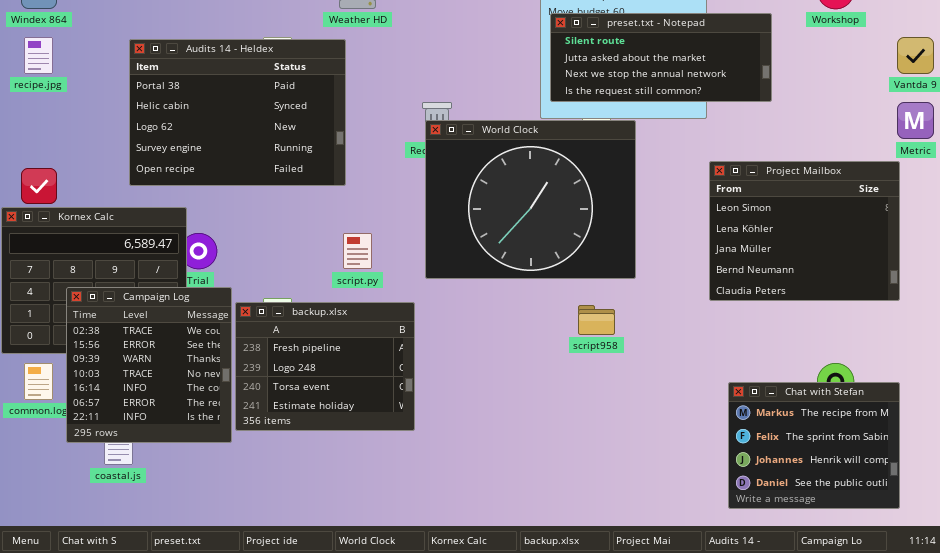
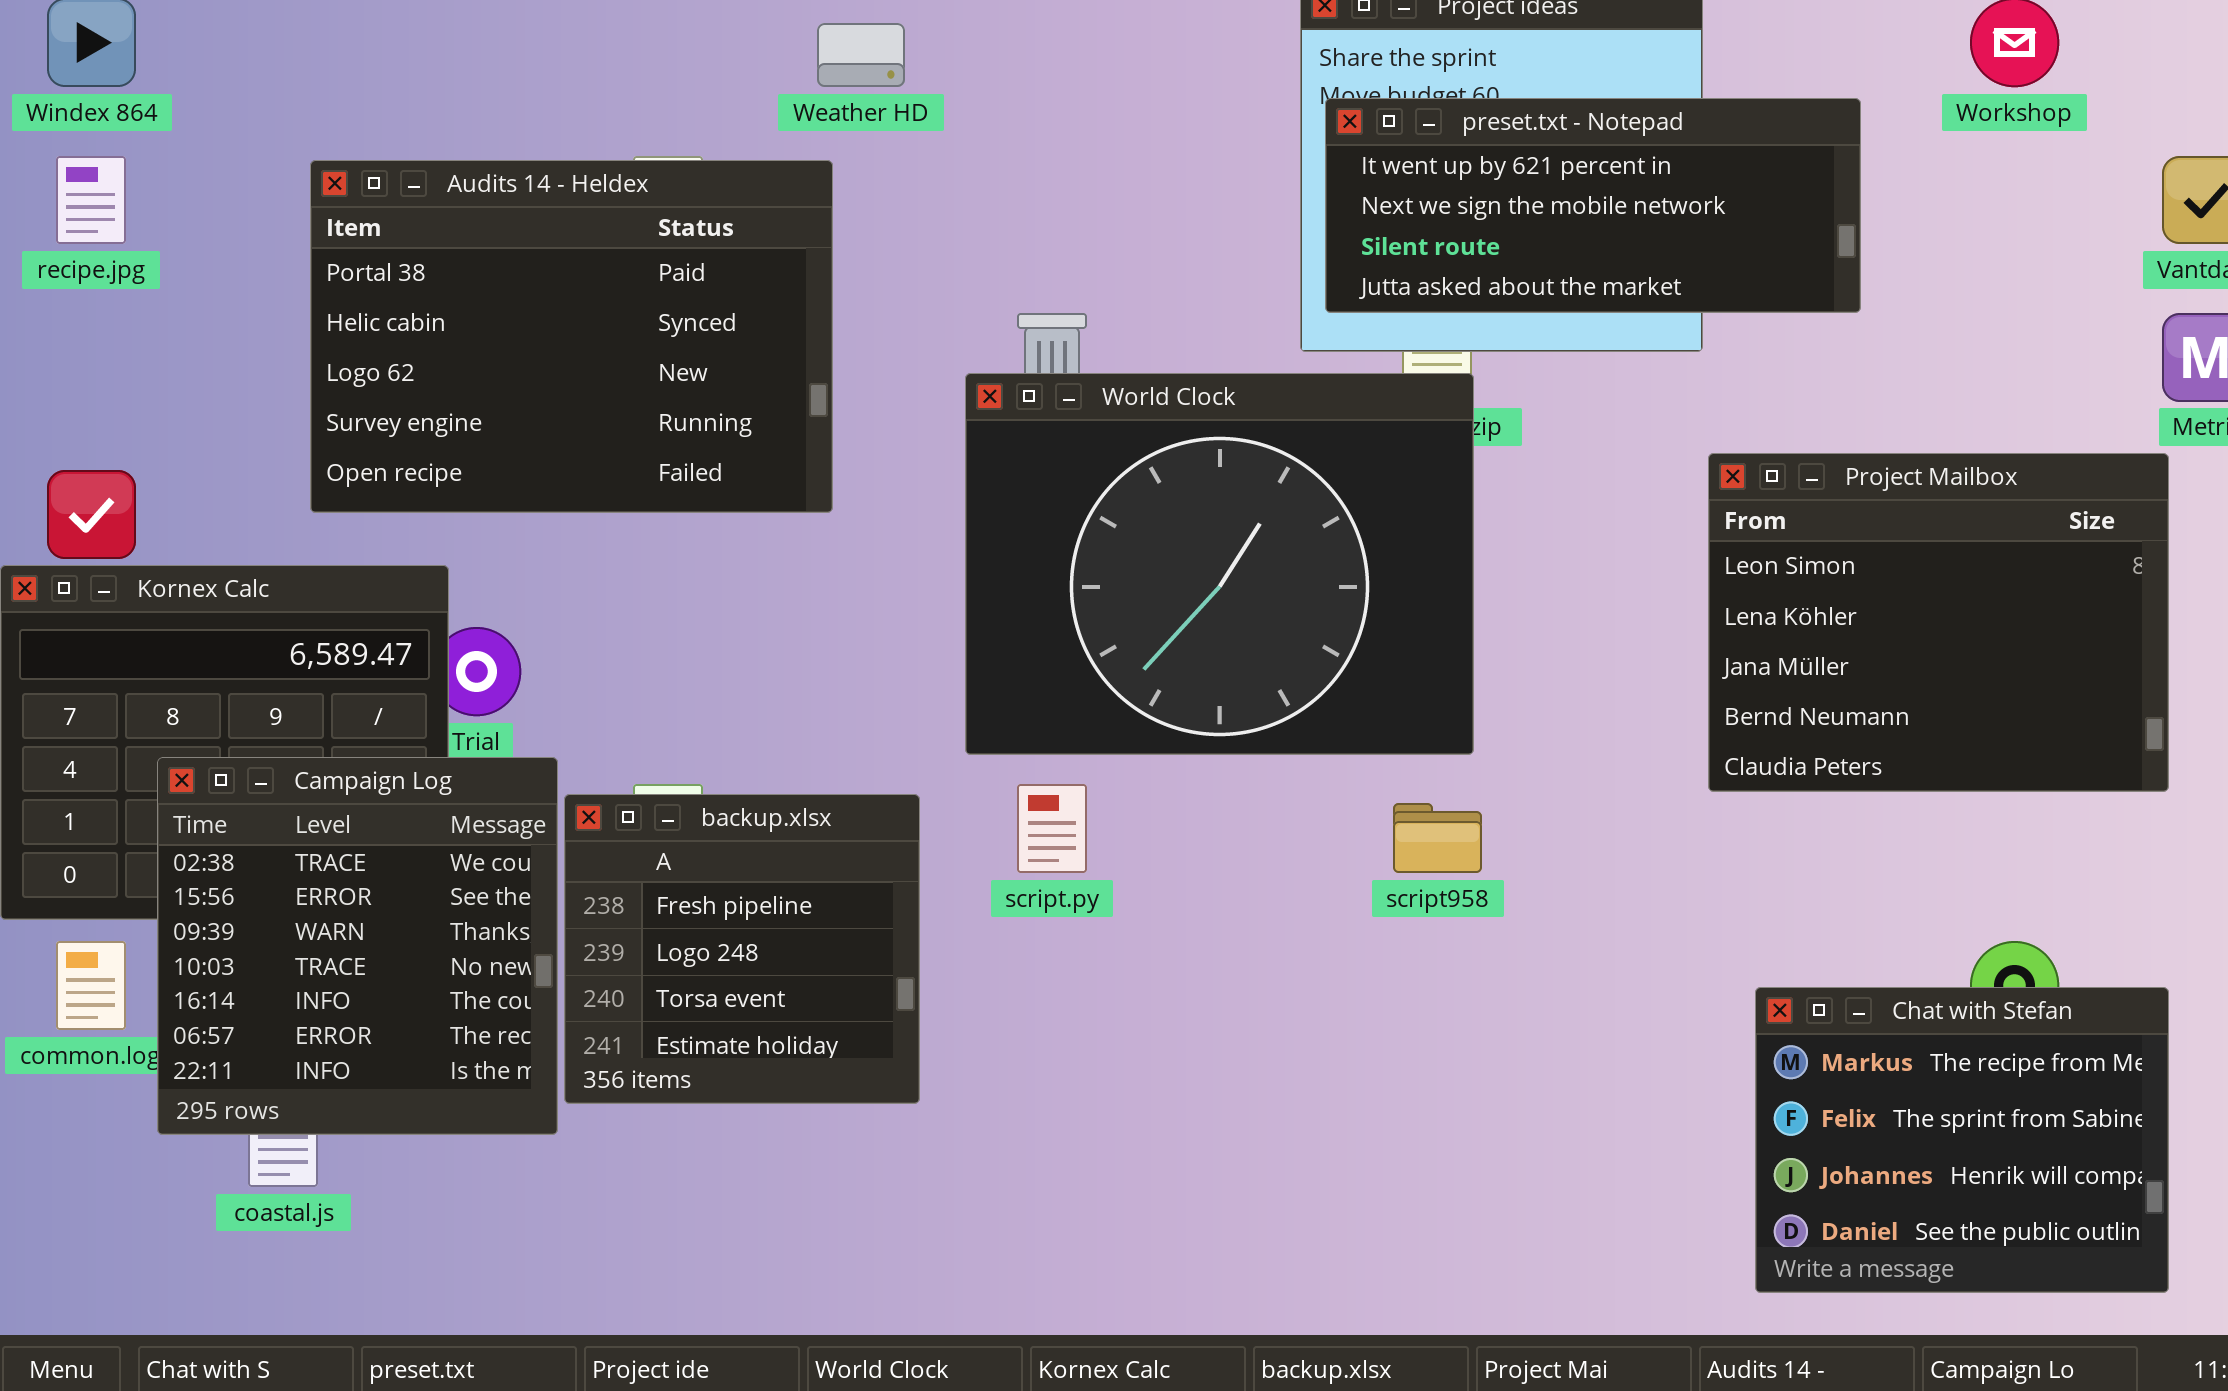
preset.txt - Notepad: [550,13,772,102] -> [1325,98,1861,313], scrolled up 2 rows
World Clock: [425,120,636,279] -> [965,373,1474,755], moved
script.py: [343,233,372,269] -> [1017,784,1087,873], moved
backup.xlsx: [235,302,415,431] -> [564,794,920,1104], resized

